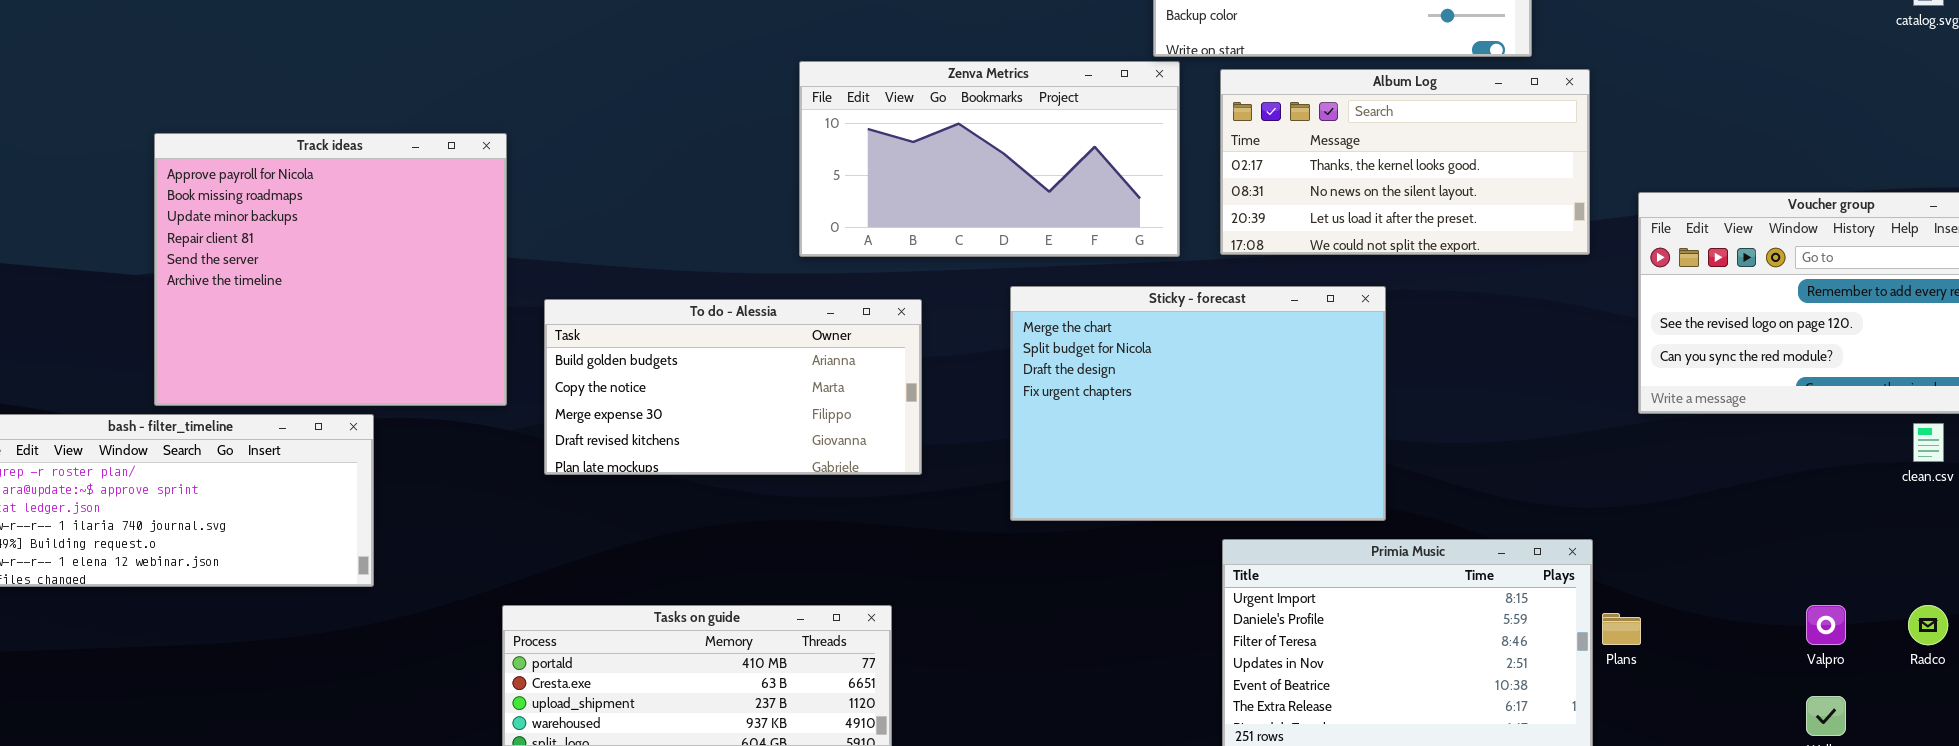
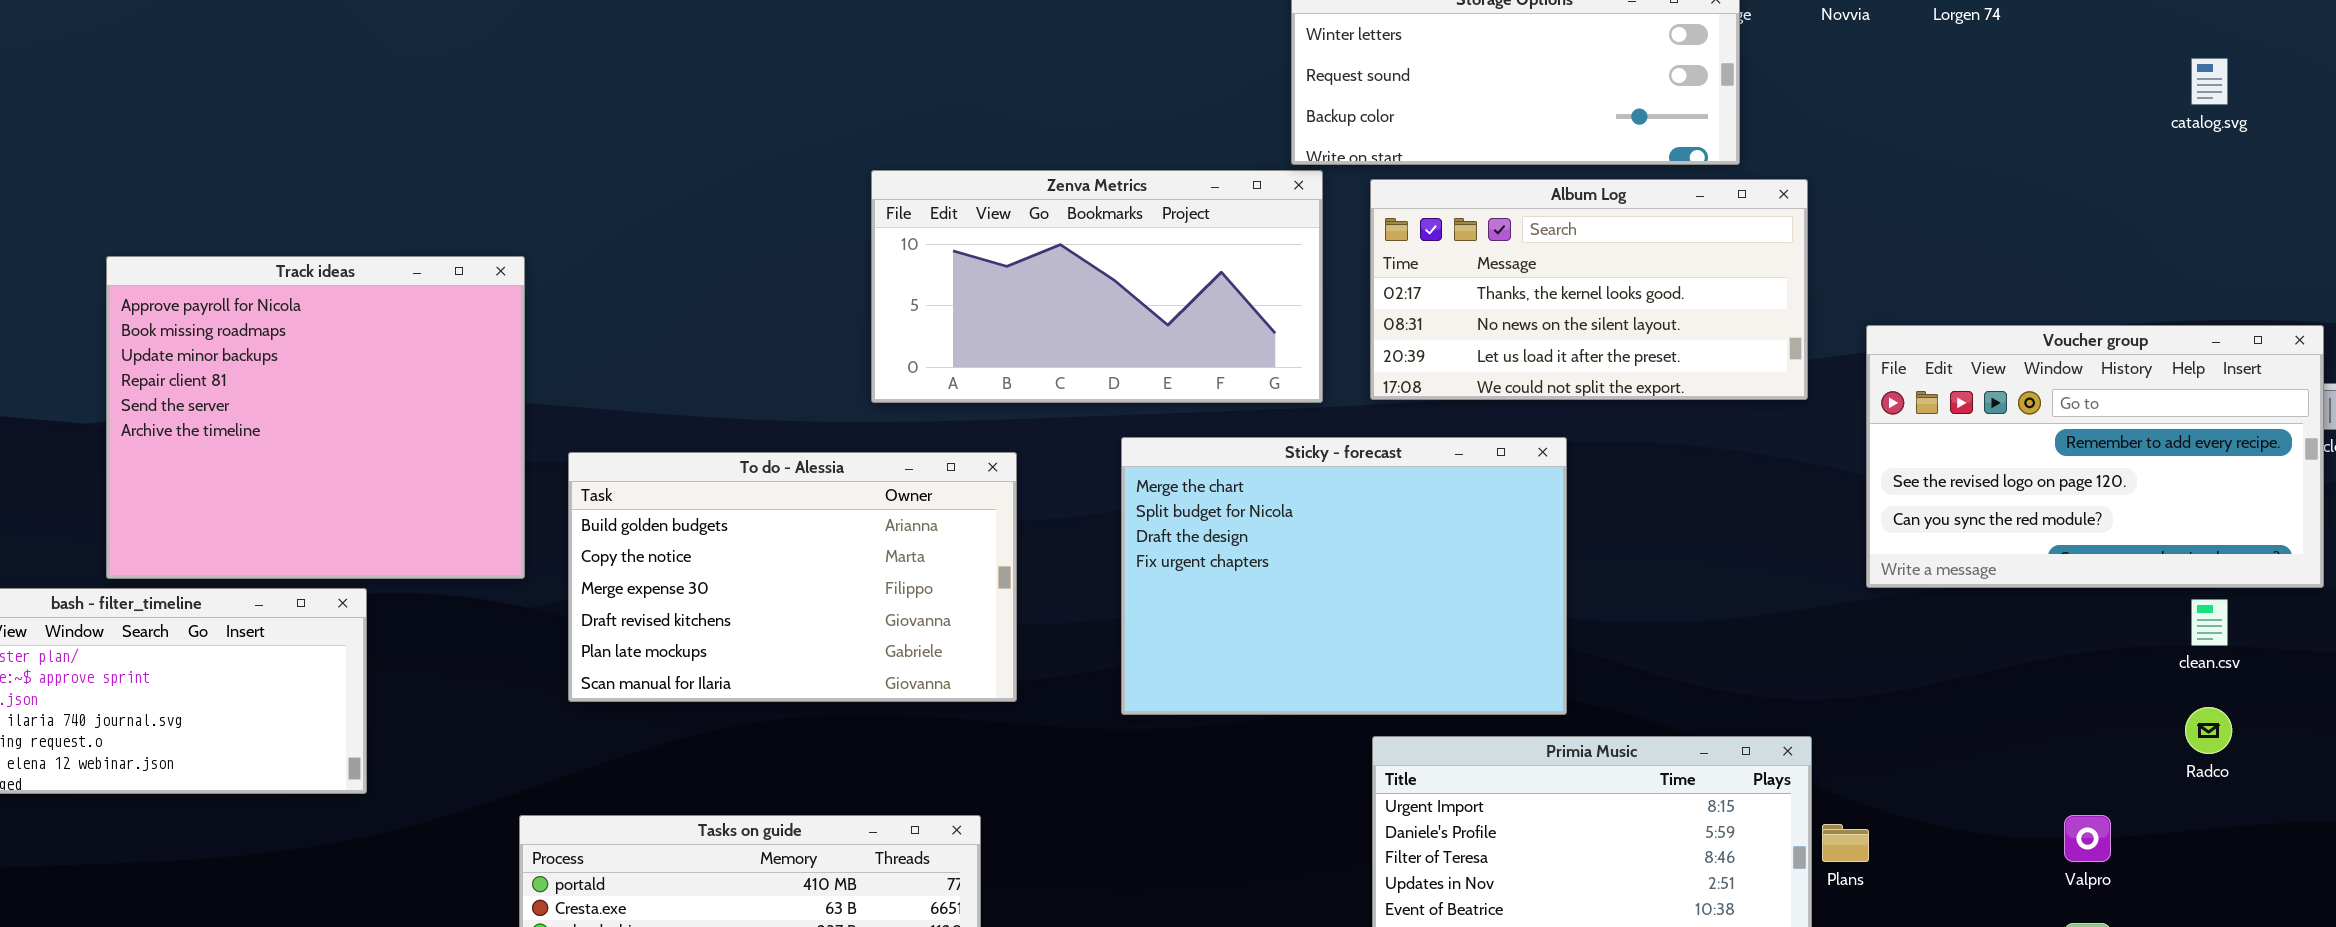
To do - Alessia: [544,299,922,475] -> [568,452,1017,702], resized
Radco: [1908,605,1948,645] -> [2185,707,2232,754], moved

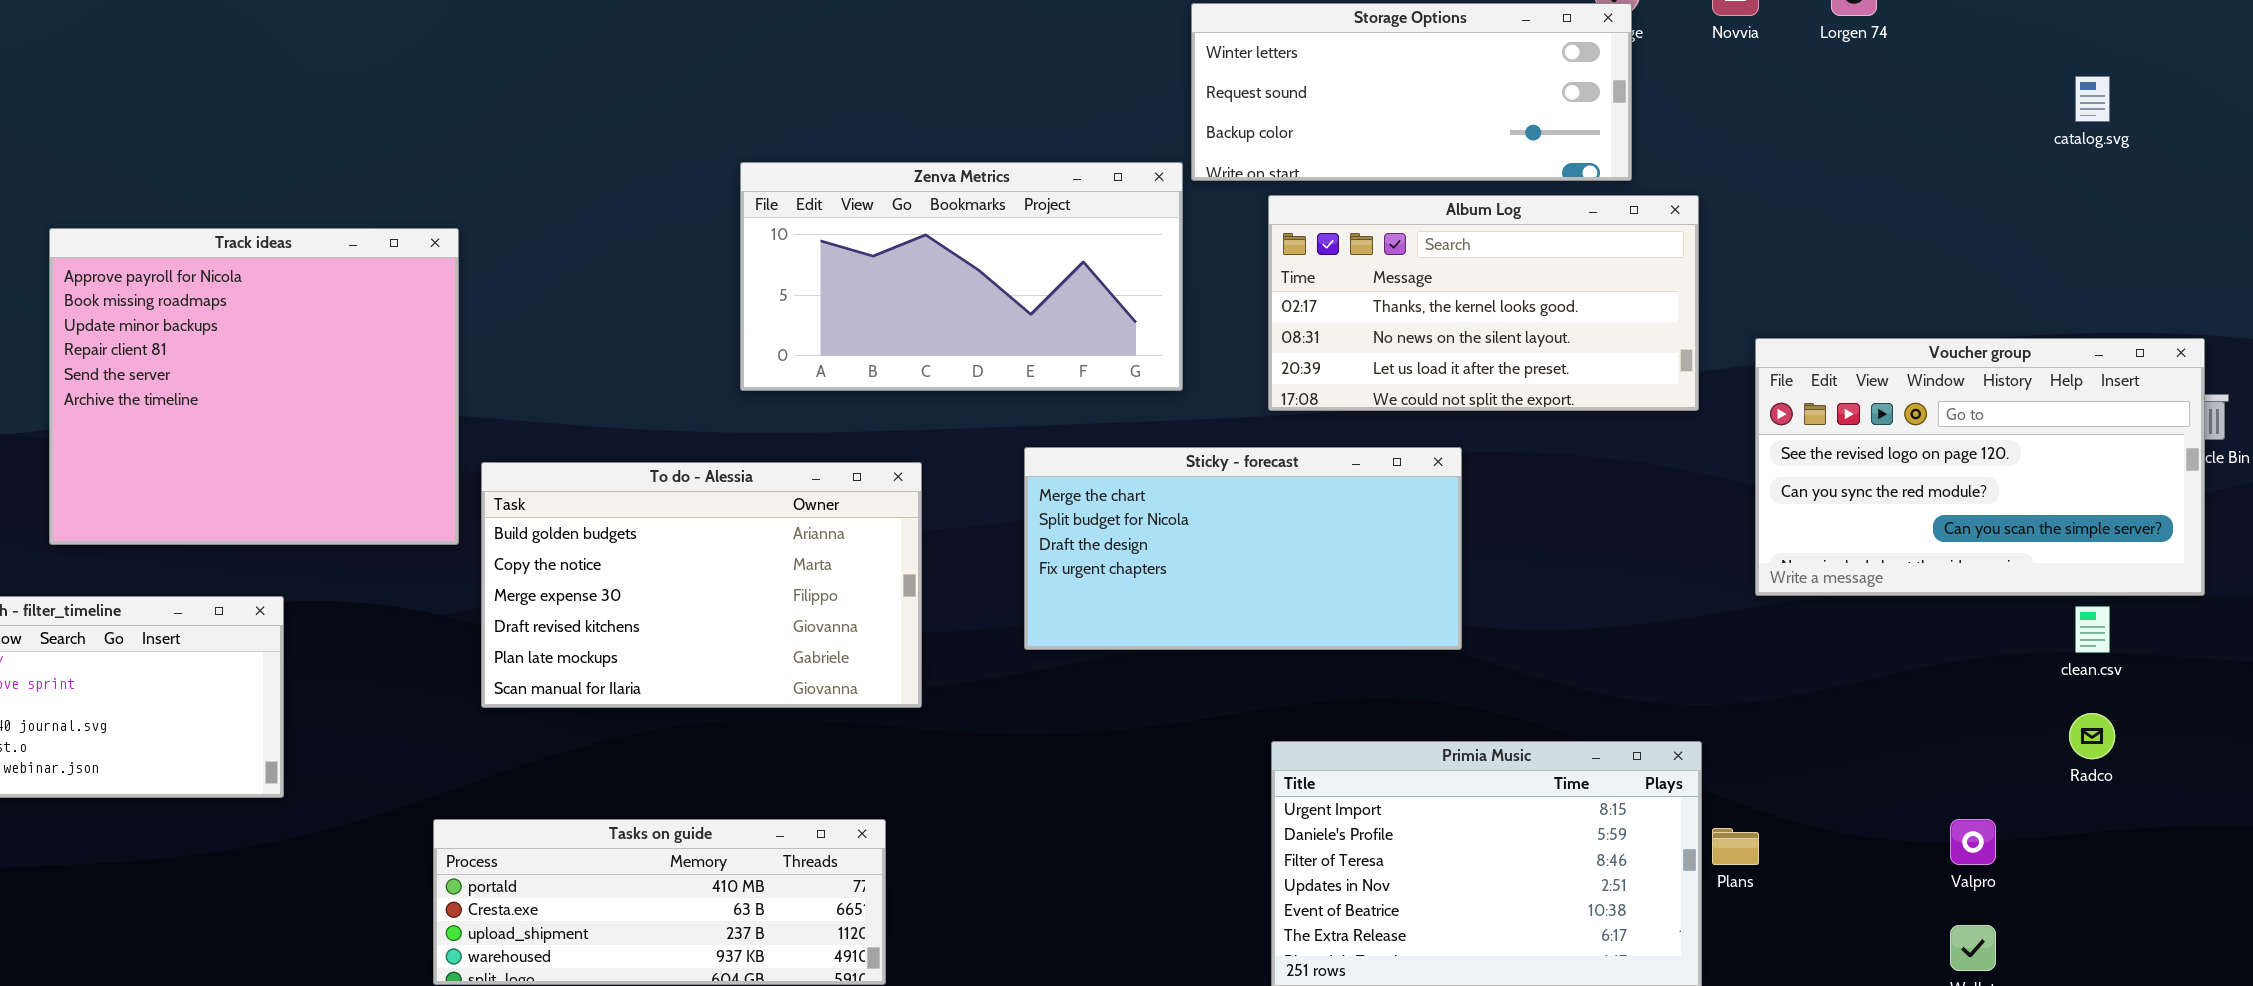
Zenva Metrics: [871,170,1323,403] -> [740,162,1183,391], moved
Track ideas: [106,256,525,579] -> [49,228,459,545], moved
Voucher group: [1866,325,2324,588] -> [1755,338,2205,596], scrolled down 1 row
Sticky - forecast: [1121,437,1567,715] -> [1024,447,1462,650], resized

